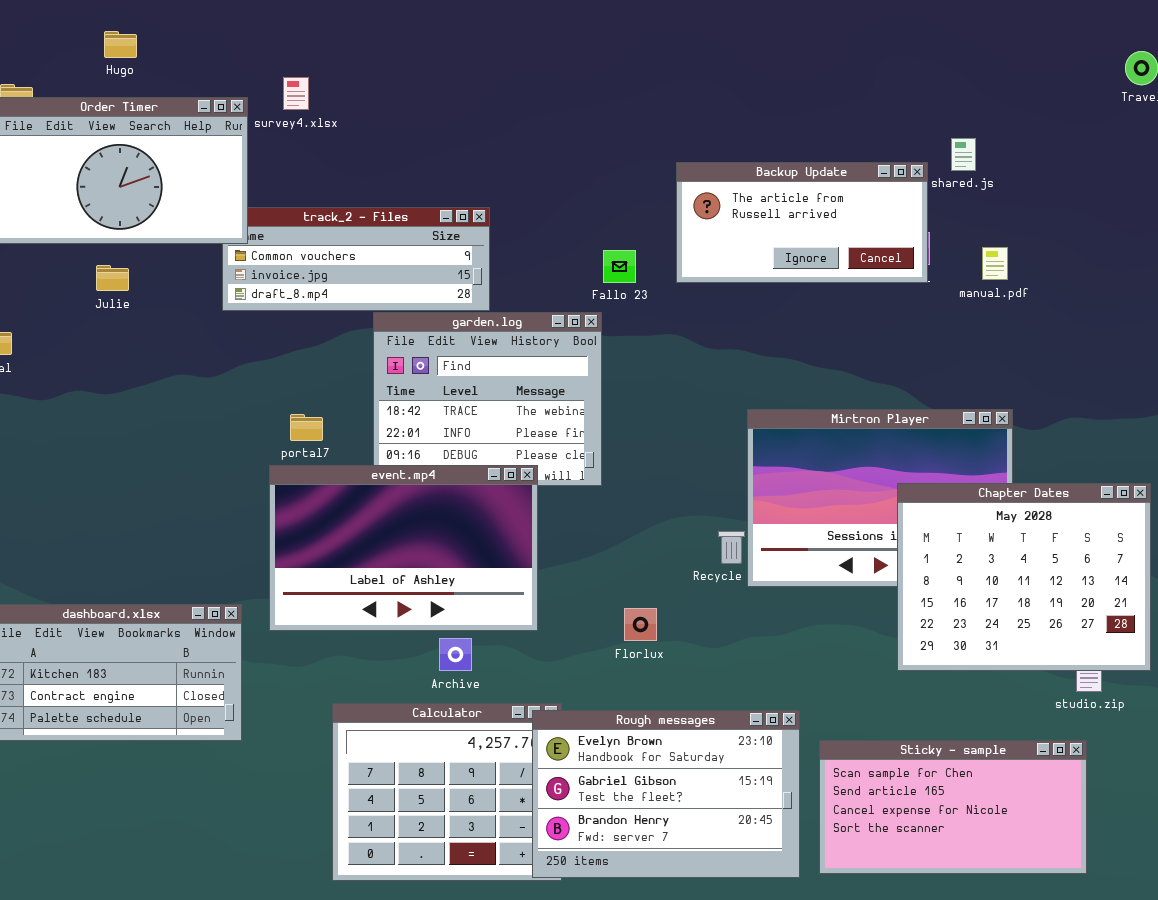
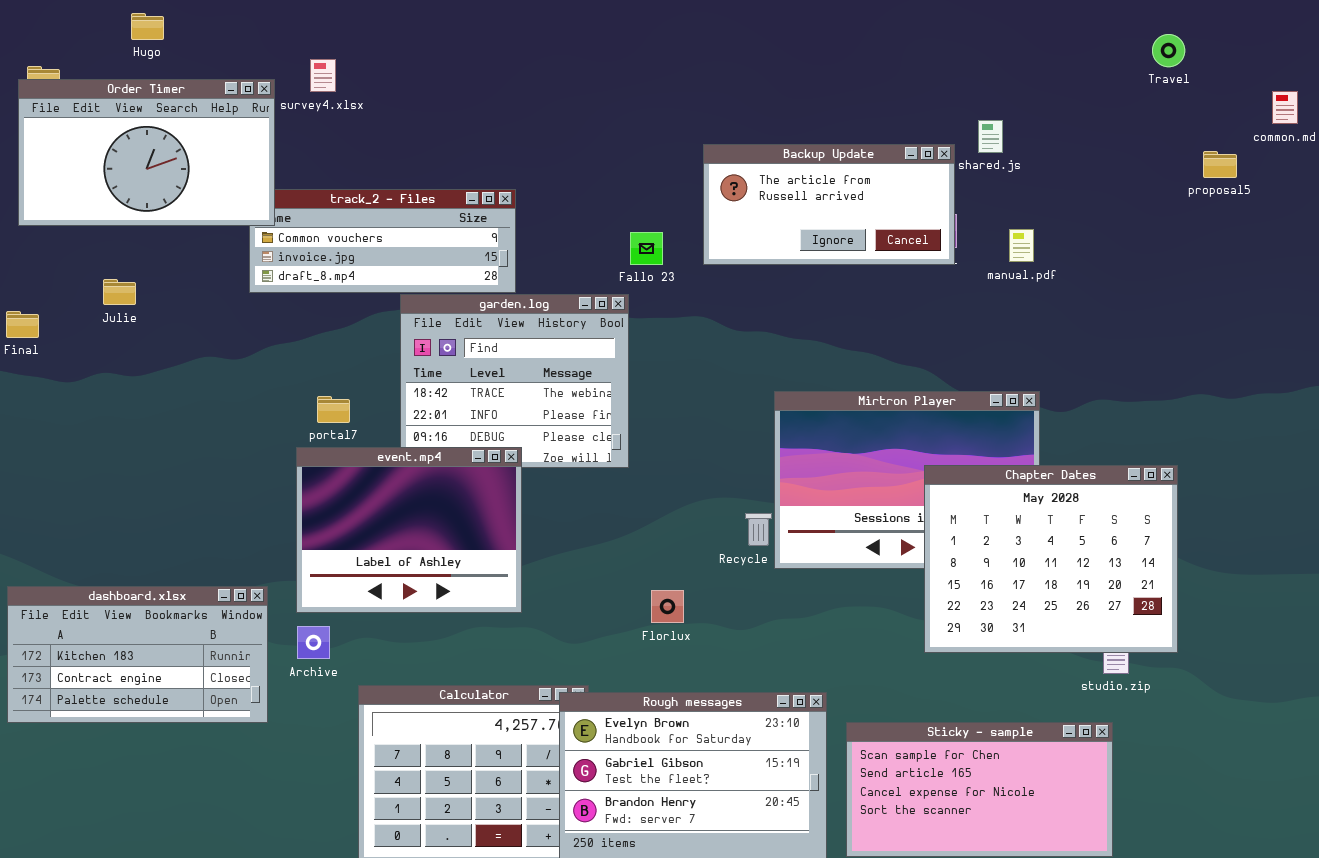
Julie: [96,265,129,291] -> [103,279,136,305], moved
event.mp4: [269,465,538,631] -> [296,447,522,613], resized
Archive: [439,638,472,671] -> [297,626,330,659], moved

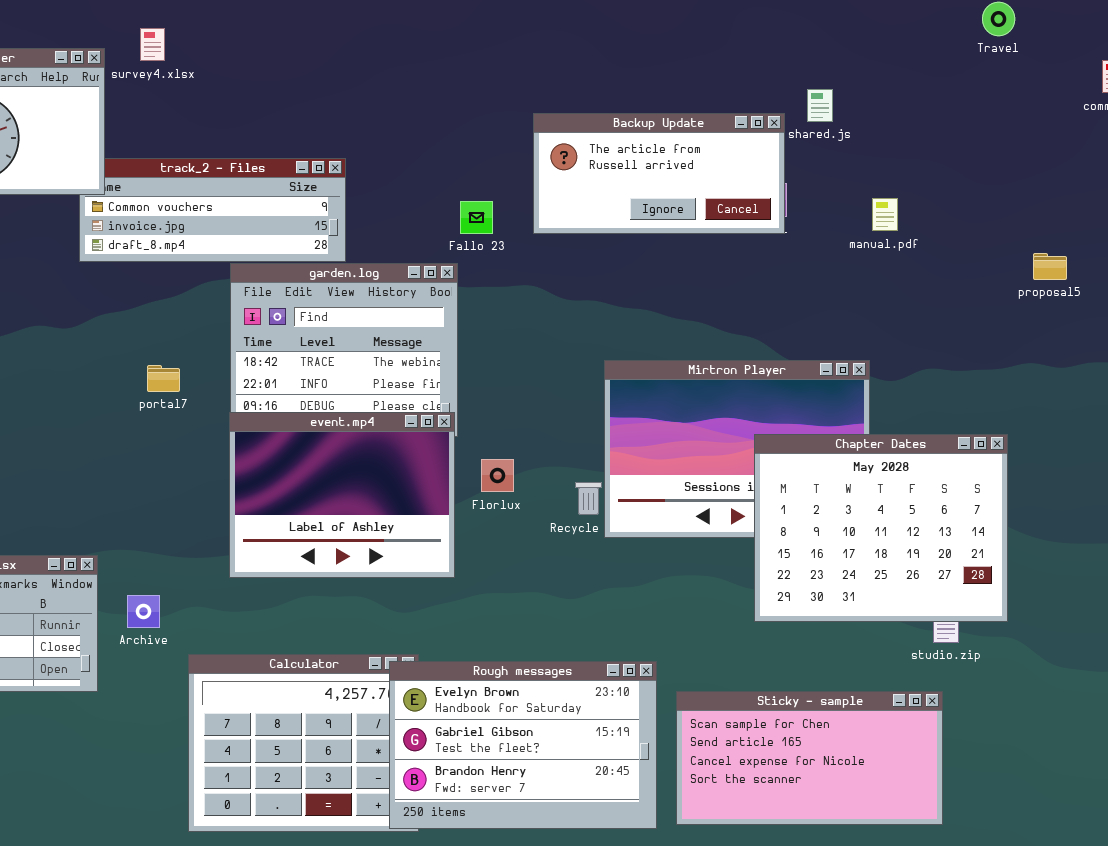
proposal5: [1203,151,1237,178] -> [1033,253,1067,280], moved
manual.pdf: [1009,229,1034,262] -> [872,198,898,231], moved
event.mp4: [296,447,522,613] -> [229,412,455,578], moved
Florlux: [651,590,684,623] -> [481,459,514,492], moved

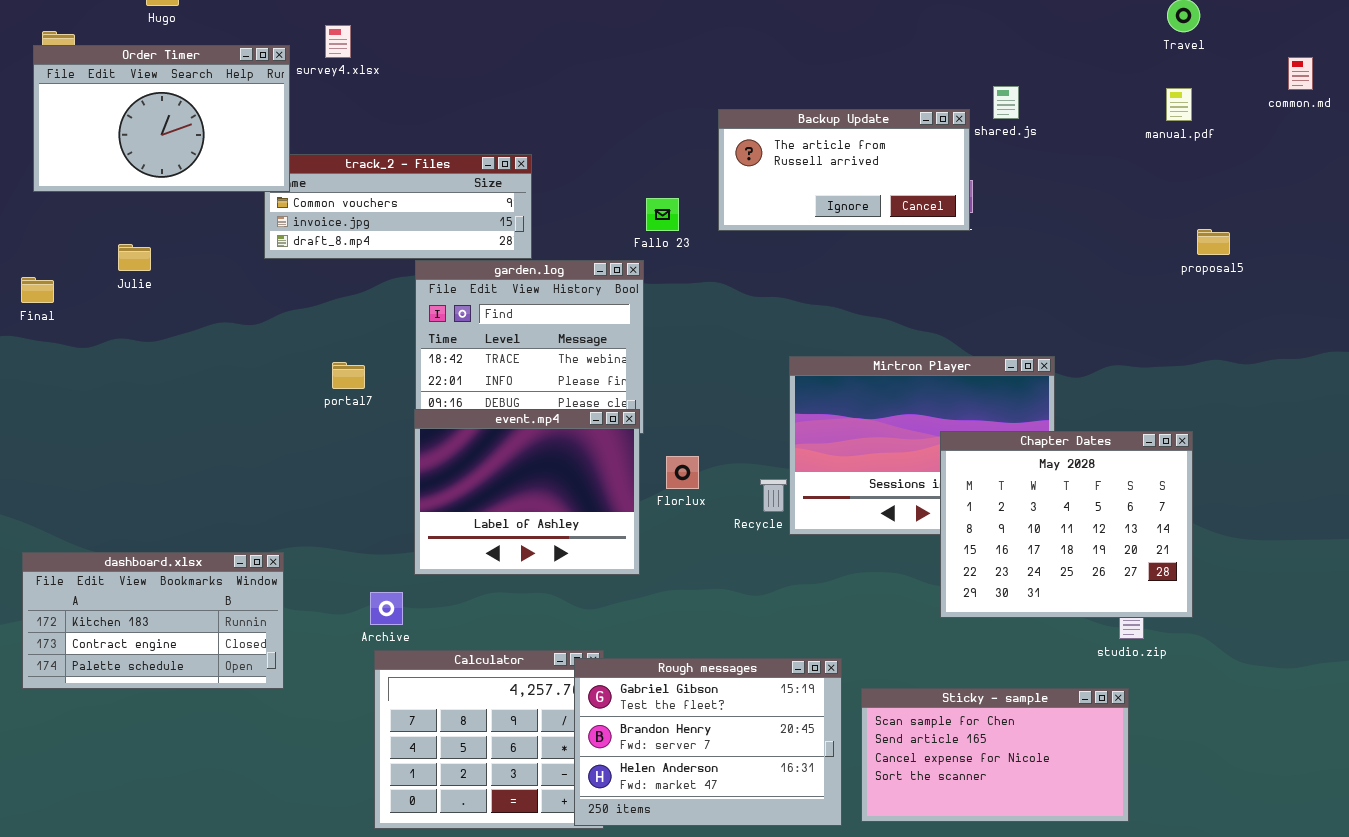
manual.pdf: [872,198,898,231] -> [1166,88,1192,121], moved
proposal5: [1033,253,1067,280] -> [1197,229,1230,255], moved
Archive: [127,595,160,628] -> [370,592,403,625], moved
Rough messages: [389,661,657,829] -> [574,658,842,826], scrolled down 1 row

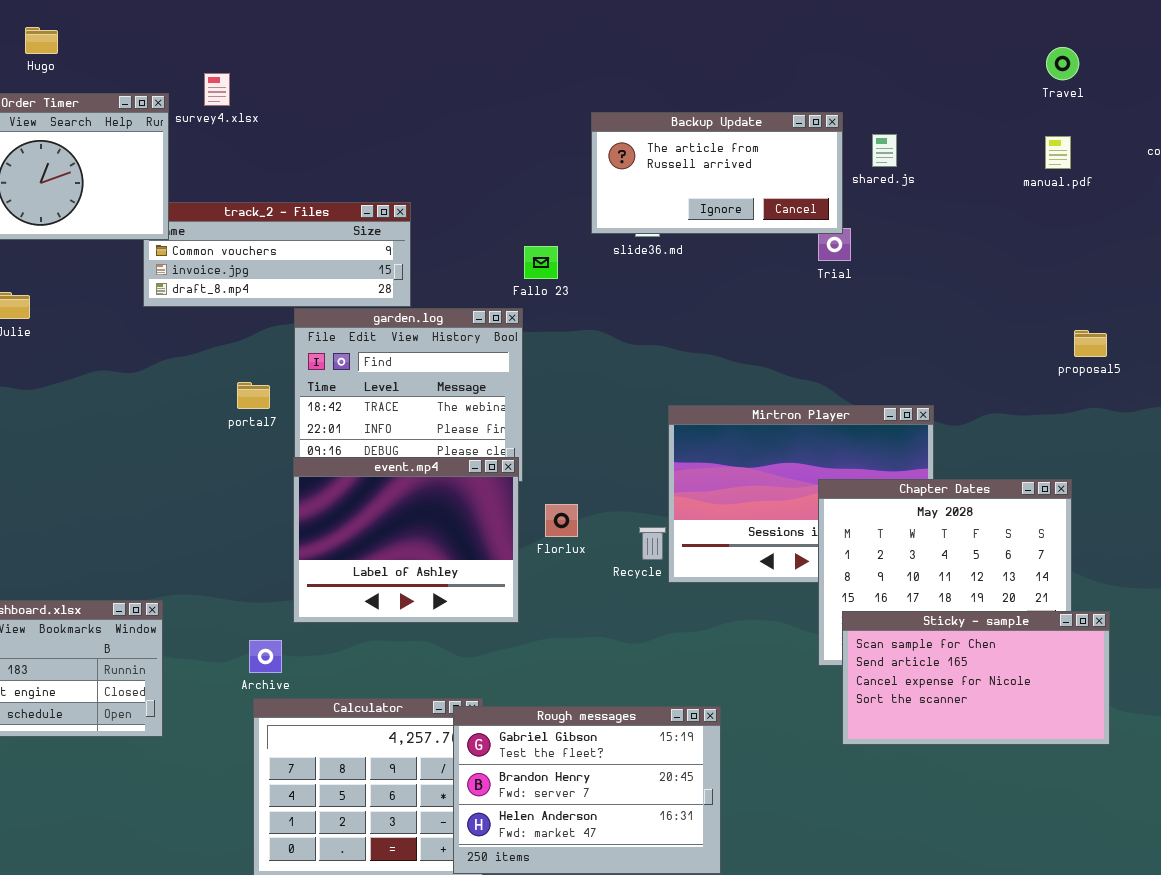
Backup Update: [718,109,970,231] -> [591,112,843,234], moved
proposal5: [1197,229,1230,255] -> [1074,330,1107,357], moved
portal7: [332,362,365,389] -> [237,382,270,409], moved
Sticky - sample: [861,688,1129,822] -> [842,611,1110,745], moved

